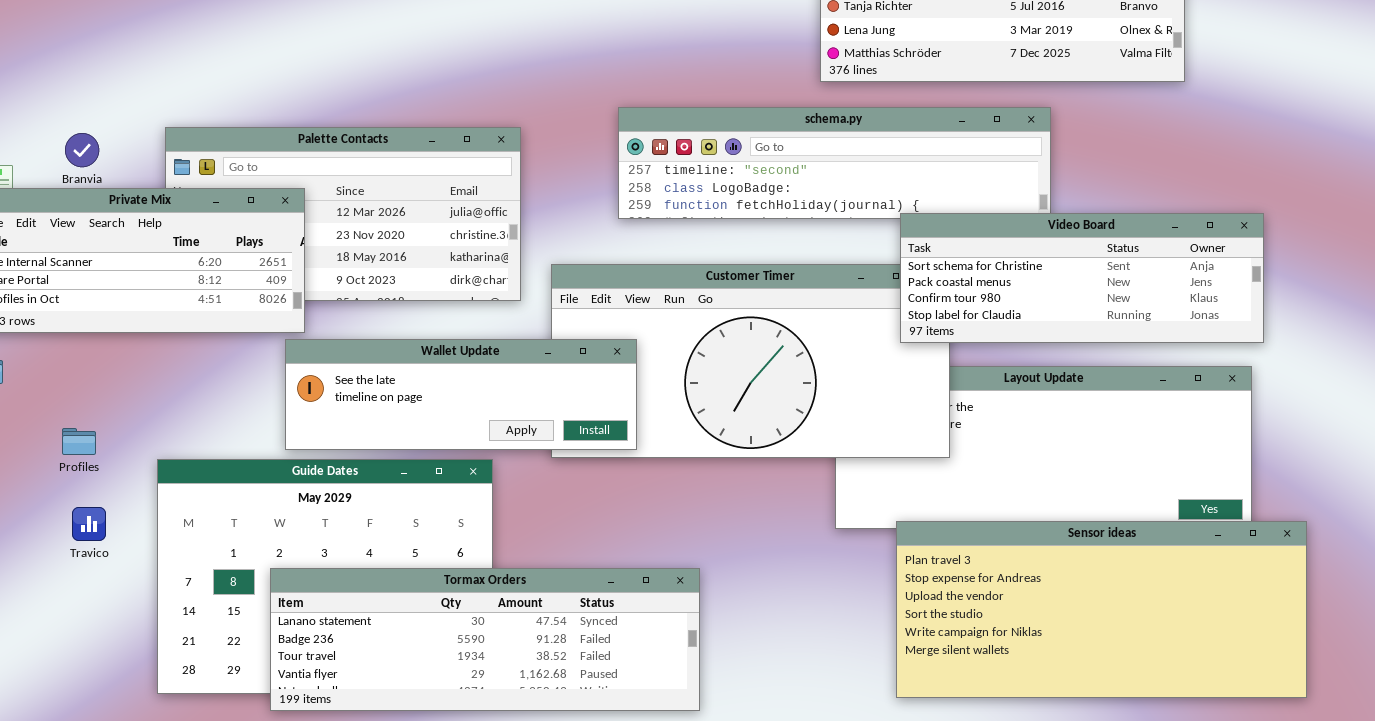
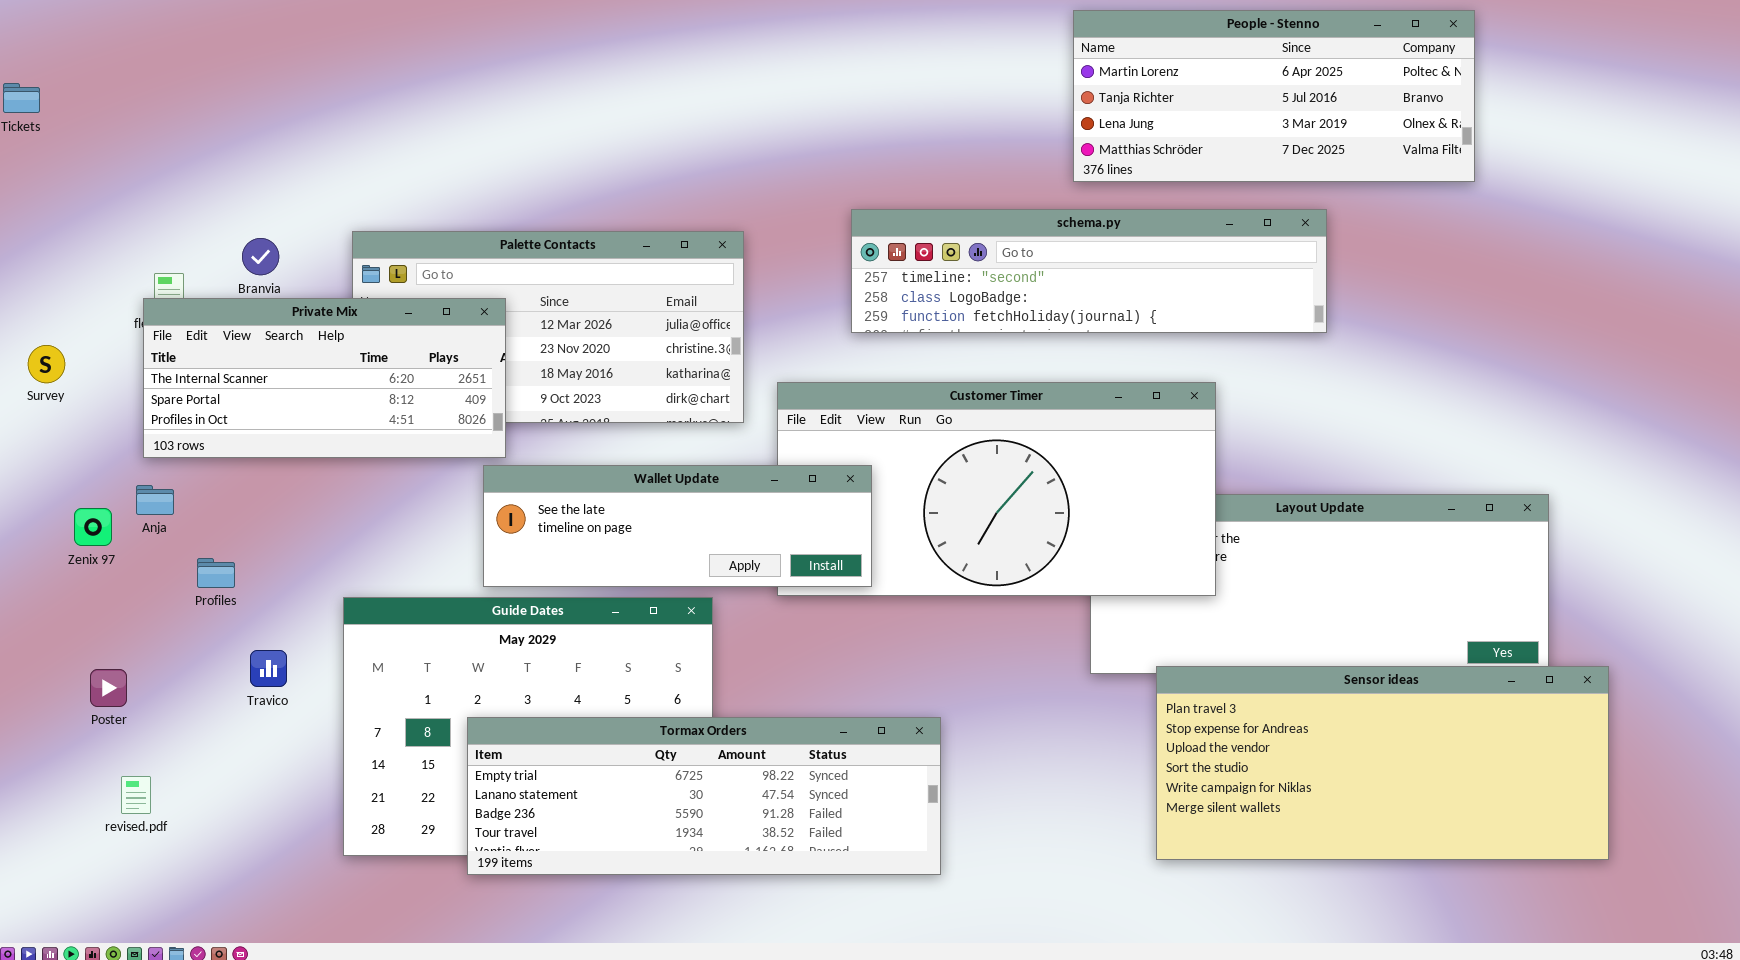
Video Board: [900,213,1264,343] -> none, closed
Profiles: [62,428,96,455] -> [197,558,235,588], moved
Tormax Orders: [270,568,700,711] -> [467,717,941,875], scrolled up 1 row

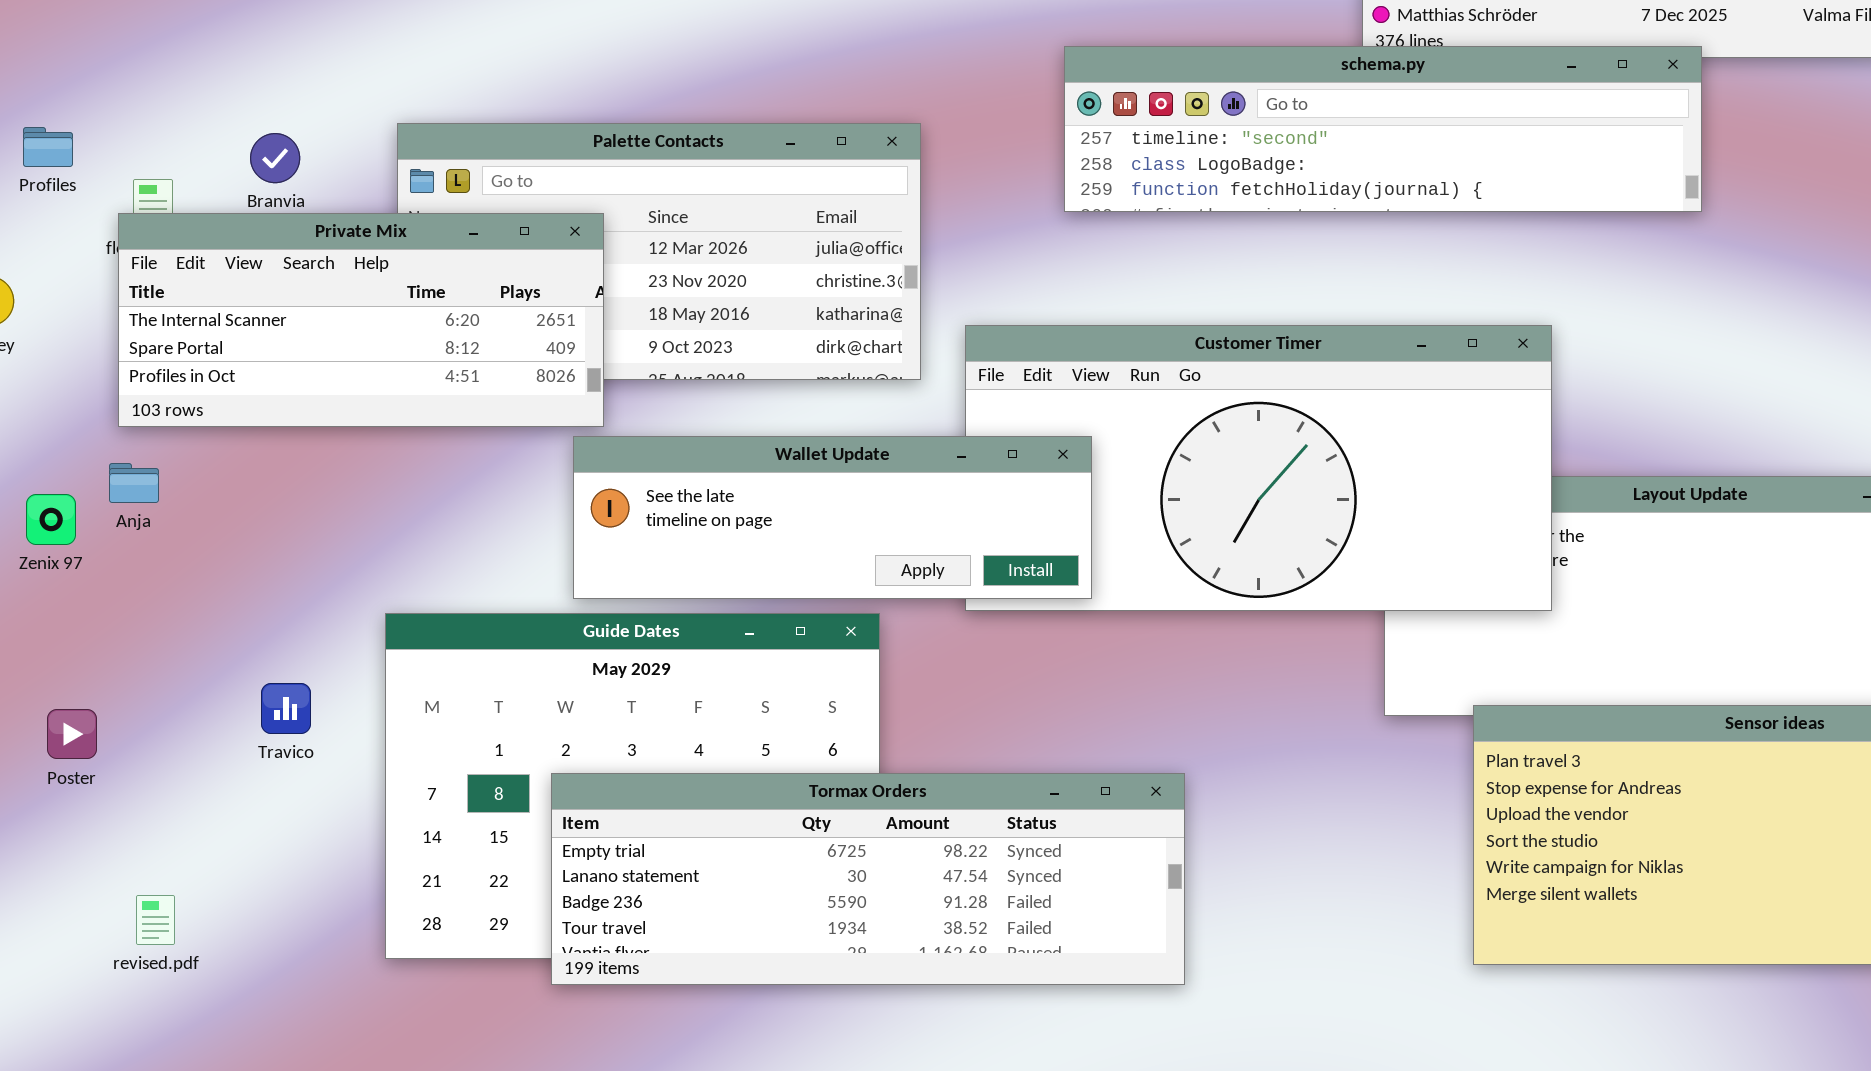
schema.py: [851,209,1327,333] -> [1064,46,1702,212], moved
Profiles: [197,558,235,588] -> [23,127,73,167], moved
revised.pdf: [121,776,151,814] -> [136,895,175,945], moved

